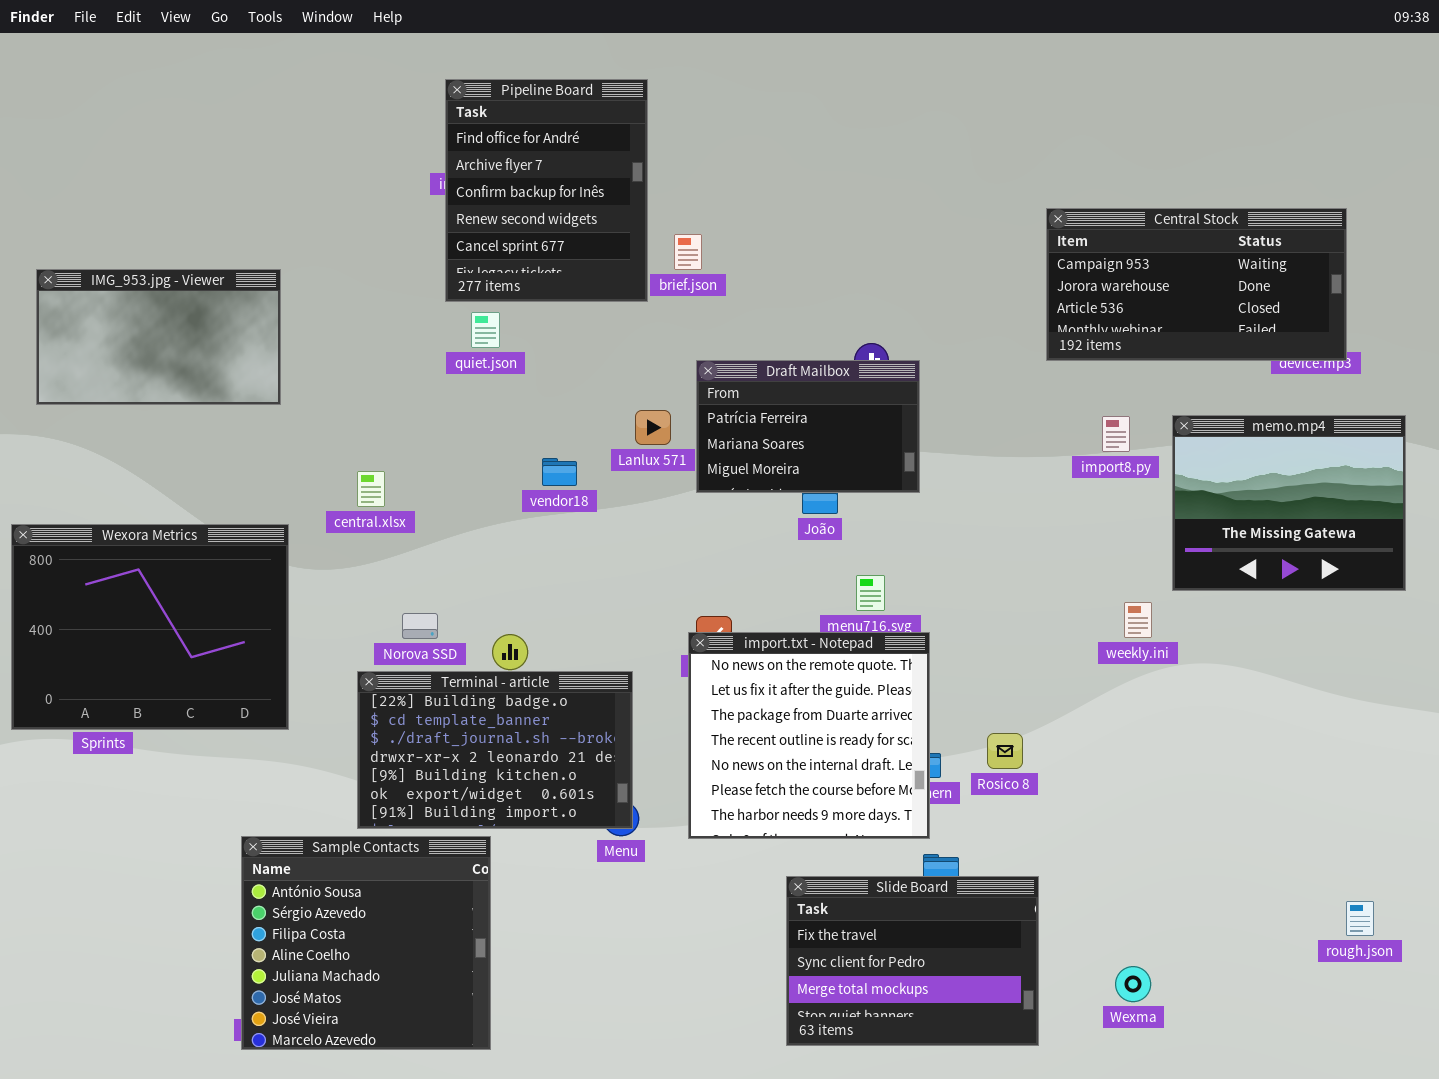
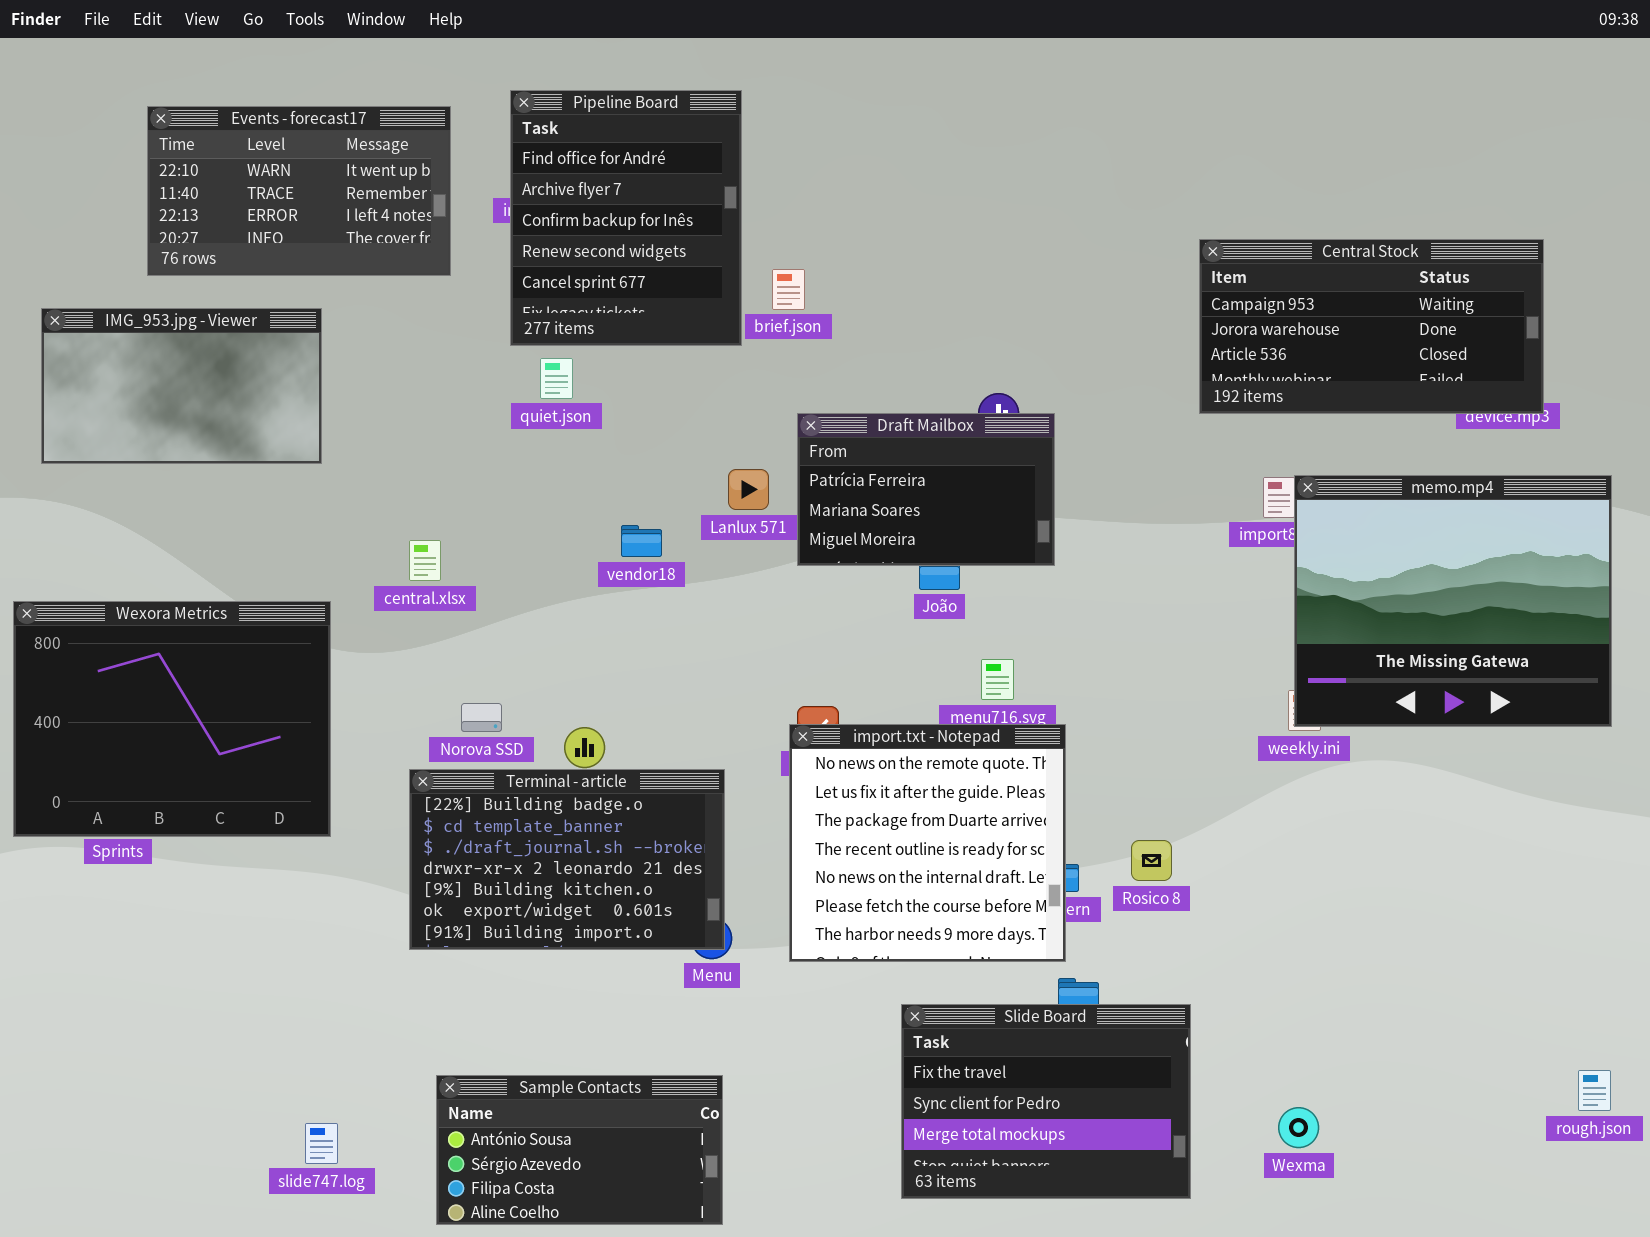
Events - forecast17: none -> [147,106,451,276], opened
memo.mp4: [1172,415,1406,591] -> [1294,475,1612,727], resized
Sample Contacts: [241,836,491,1050] -> [436,1075,723,1225], moved, resized
rough.json: [1346,901,1374,936] -> [1578,1070,1611,1111], moved

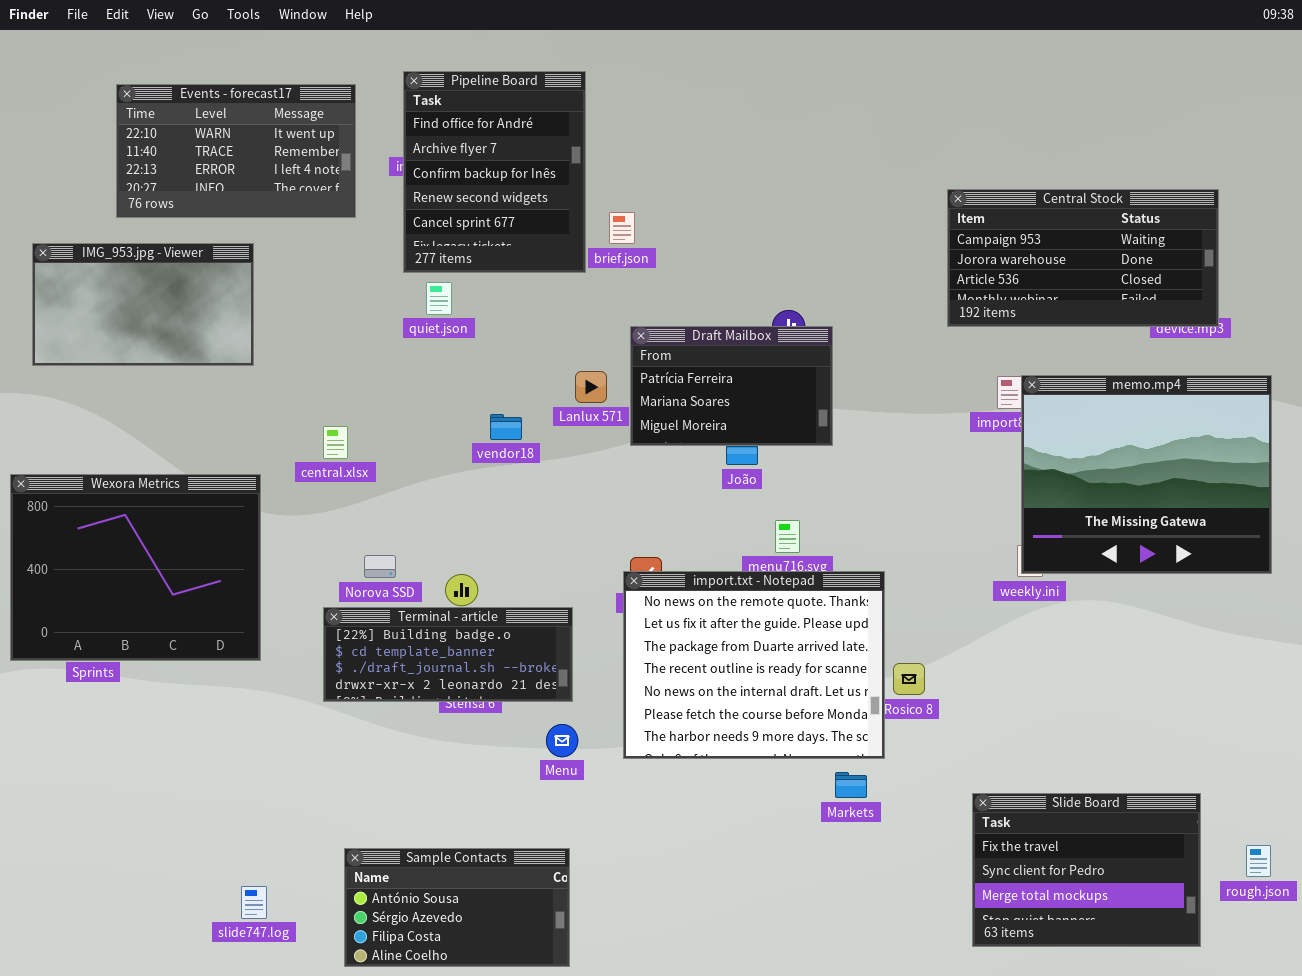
import.txt - Notepad: [789,724,1066,962] -> [623,571,885,759], resized
Terminal - article: [409,769,725,950] -> [323,607,573,702], resized
Slide Board: [901,1004,1191,1199] -> [972,793,1201,947], moved

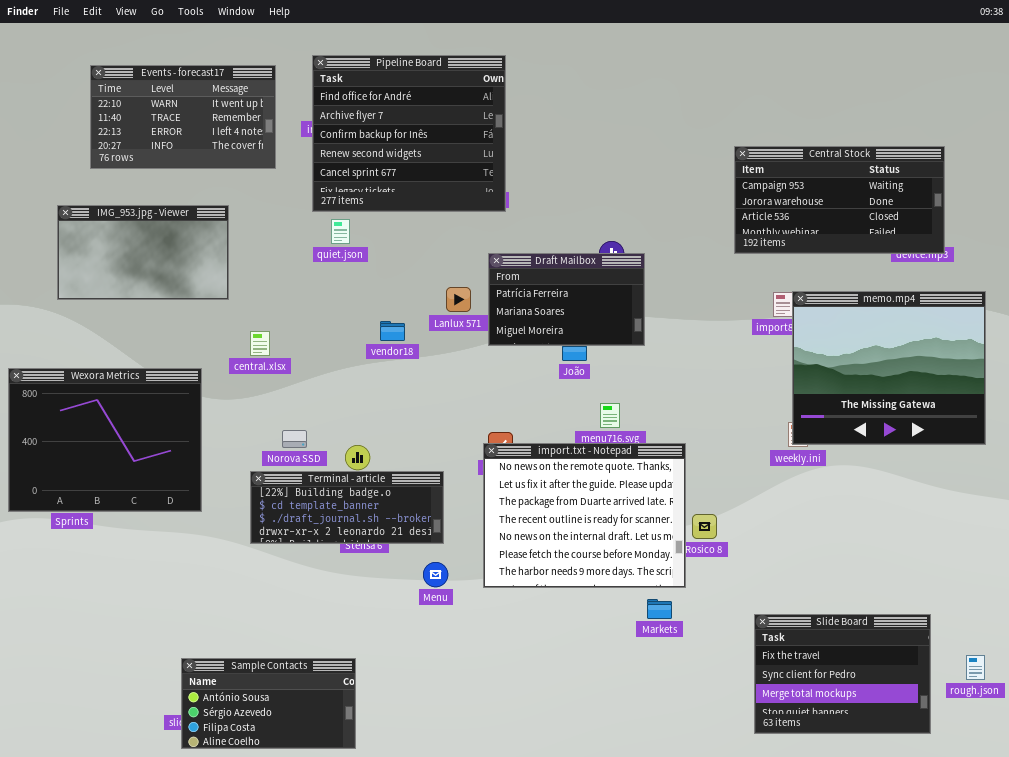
Pipeline Board: [403,71,586,273] -> [312,55,506,212], resized
IMG_953.jpg - Viewer: [32,243,254,366] -> [57,205,229,300], moved
Sample Contacts: [344,848,570,967] -> [181,658,356,749], moved

